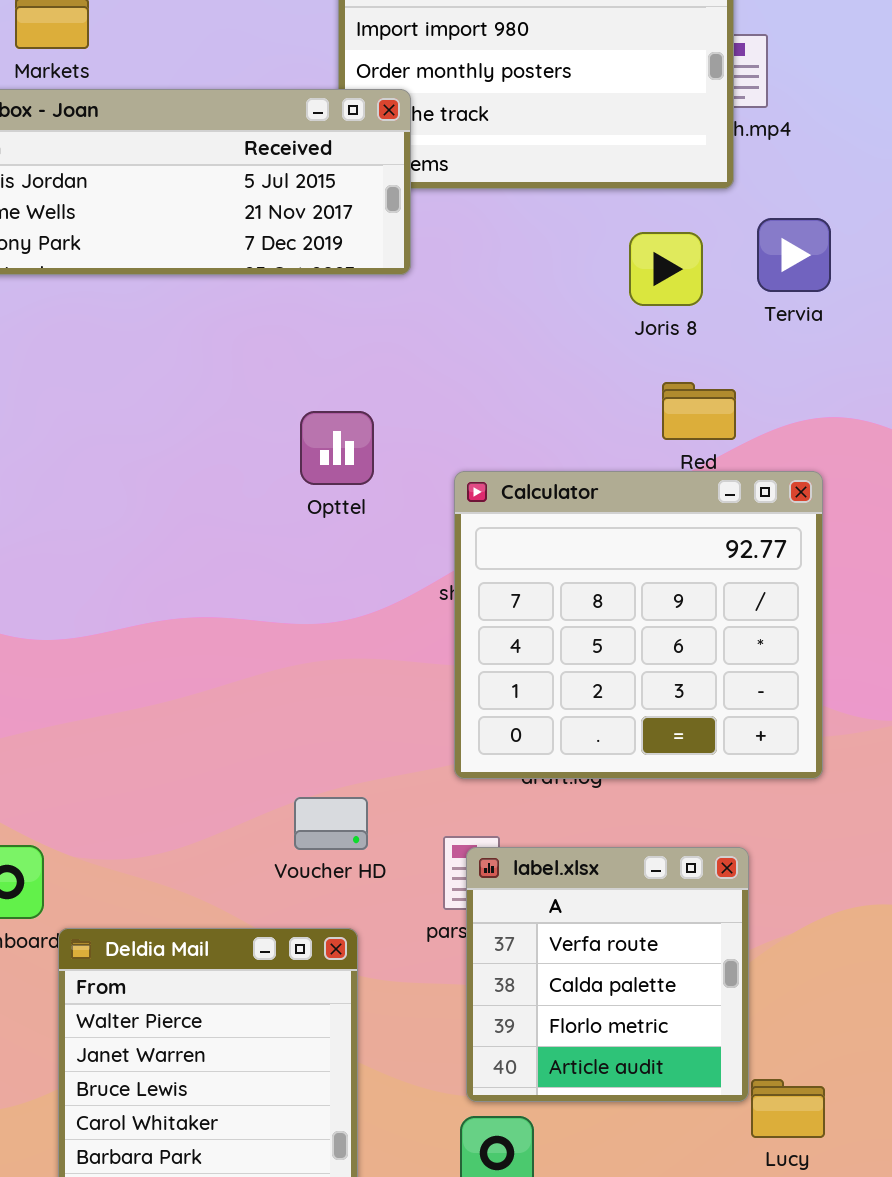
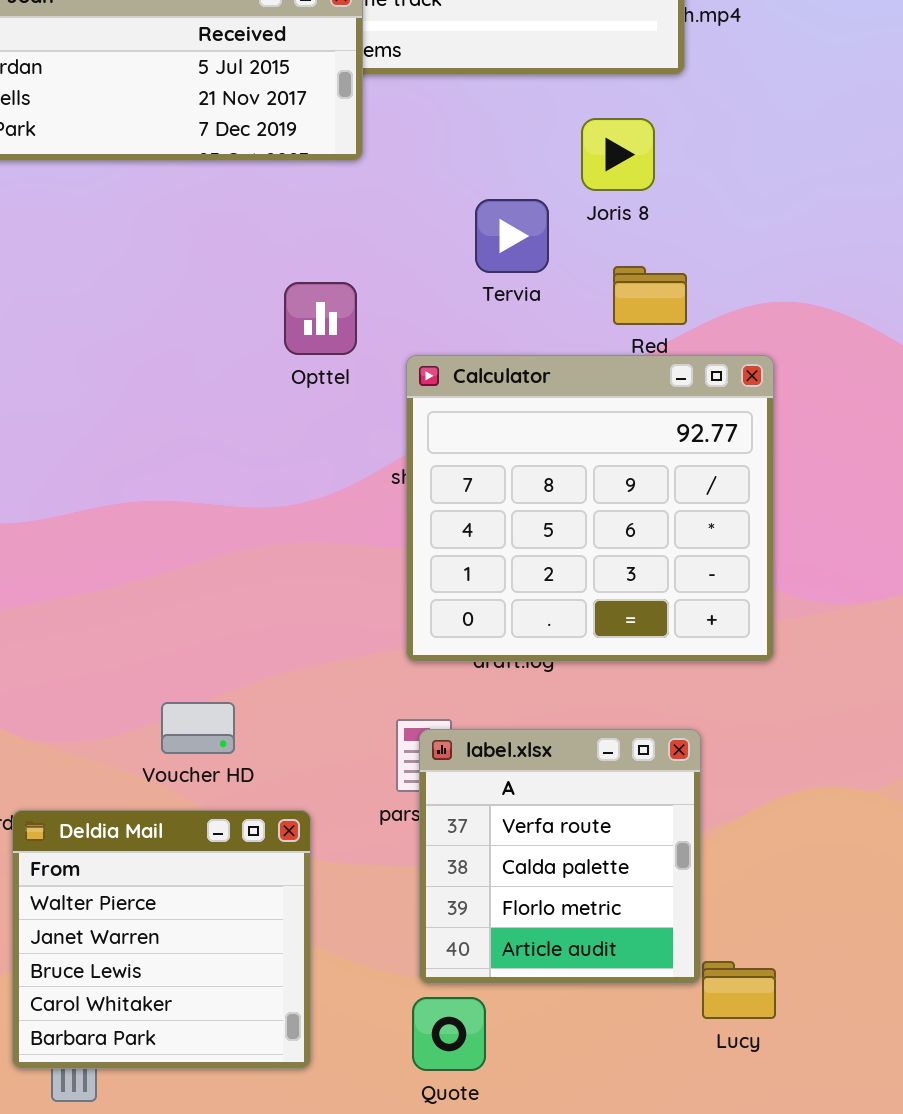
Tervia: [757,218,831,292] -> [475,199,549,273], moved
Opttel: [300,411,374,485] -> [284,282,357,355], moved
Voucher HD: [294,797,368,850] -> [161,702,235,754], moved

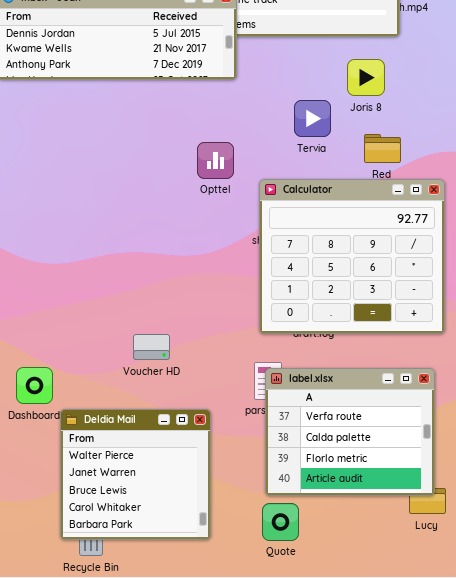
Voucher HD: [161,702,235,754] -> [133,334,170,360], moved
label.xlsx: [419,729,701,984] -> [265,368,435,496], resized

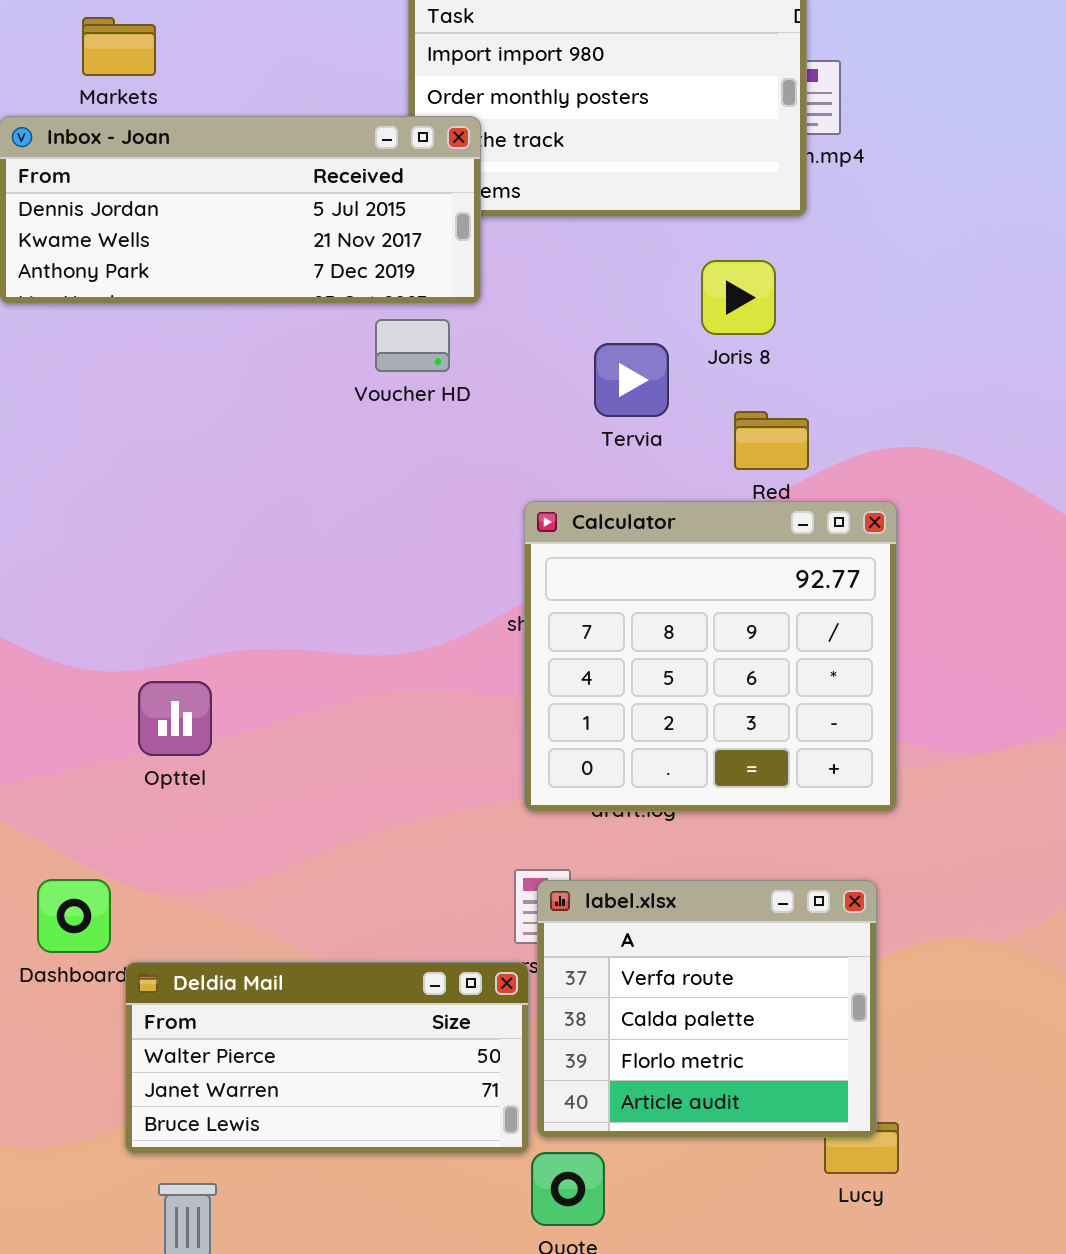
Opttel: [197,142,234,179] -> [138,681,212,756], moved
Voucher HD: [133,334,170,360] -> [375,319,450,372], moved
Deldia Mail: [60,409,211,540] -> [125,962,529,1154], resized

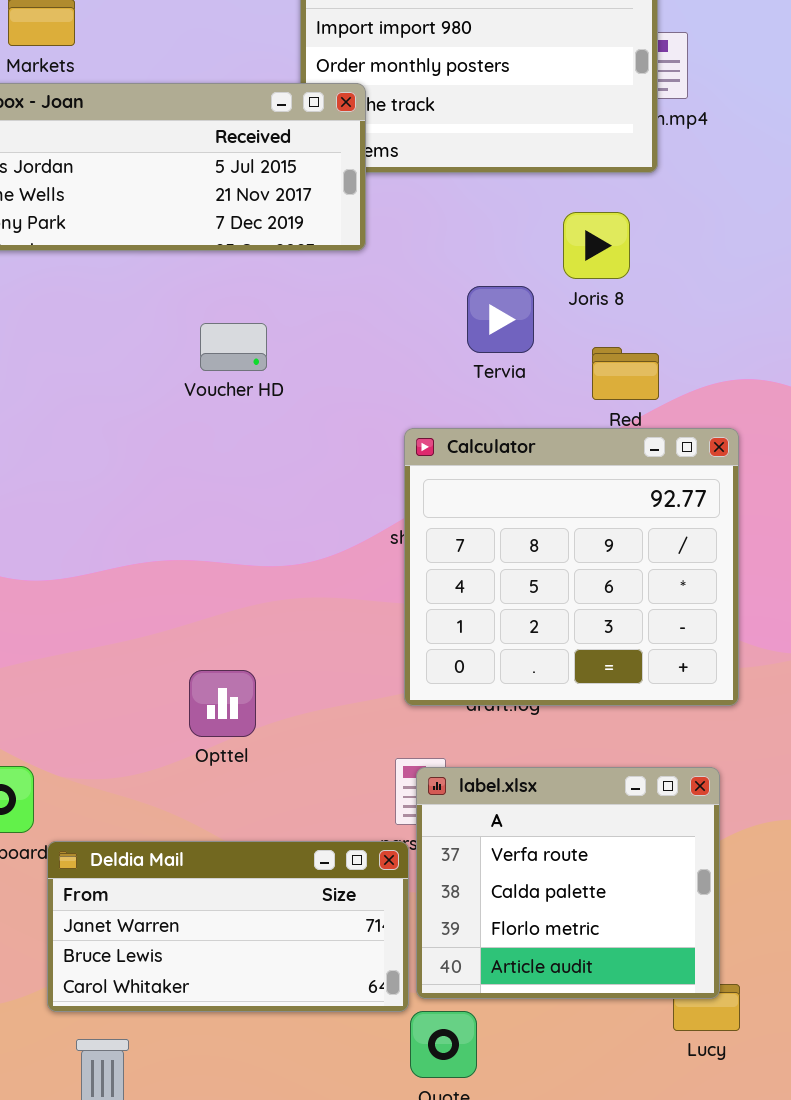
Voucher HD: [375,319,450,372] -> [200,323,267,371], moved
Opttel: [138,681,212,756] -> [189,670,256,737], moved
Deldia Mail: [125,962,529,1154] -> [47,841,409,1012], scrolled down 1 row

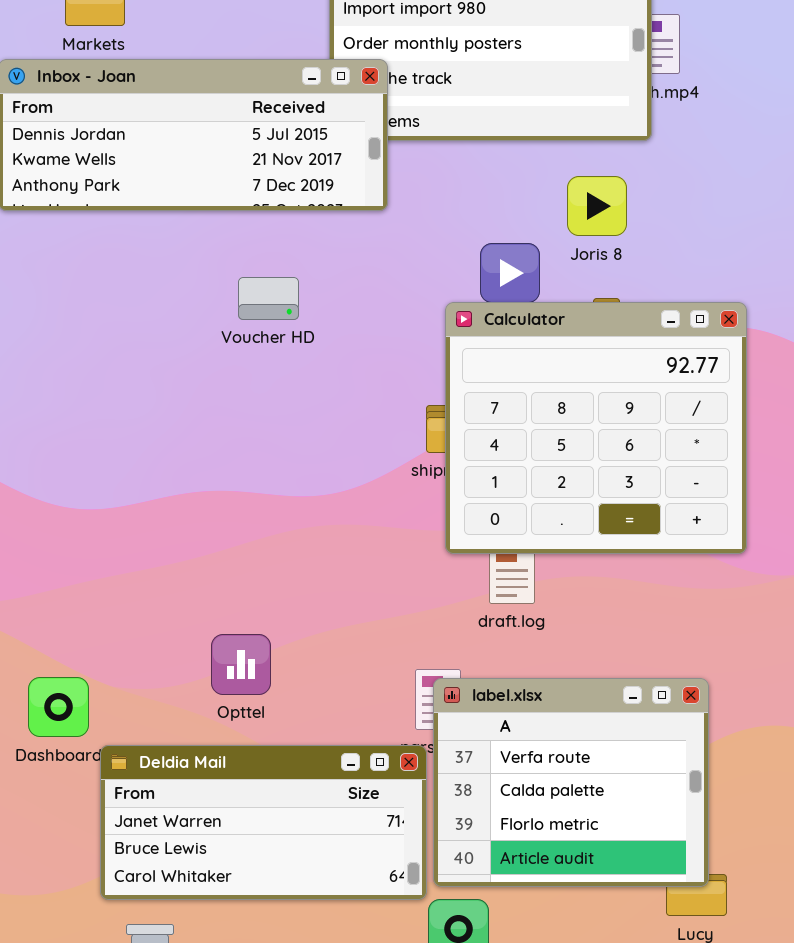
Calculator: [404,428,739,706] -> [445,302,747,554], moved
Opttel: [189,670,256,737] -> [211,634,271,695], moved

